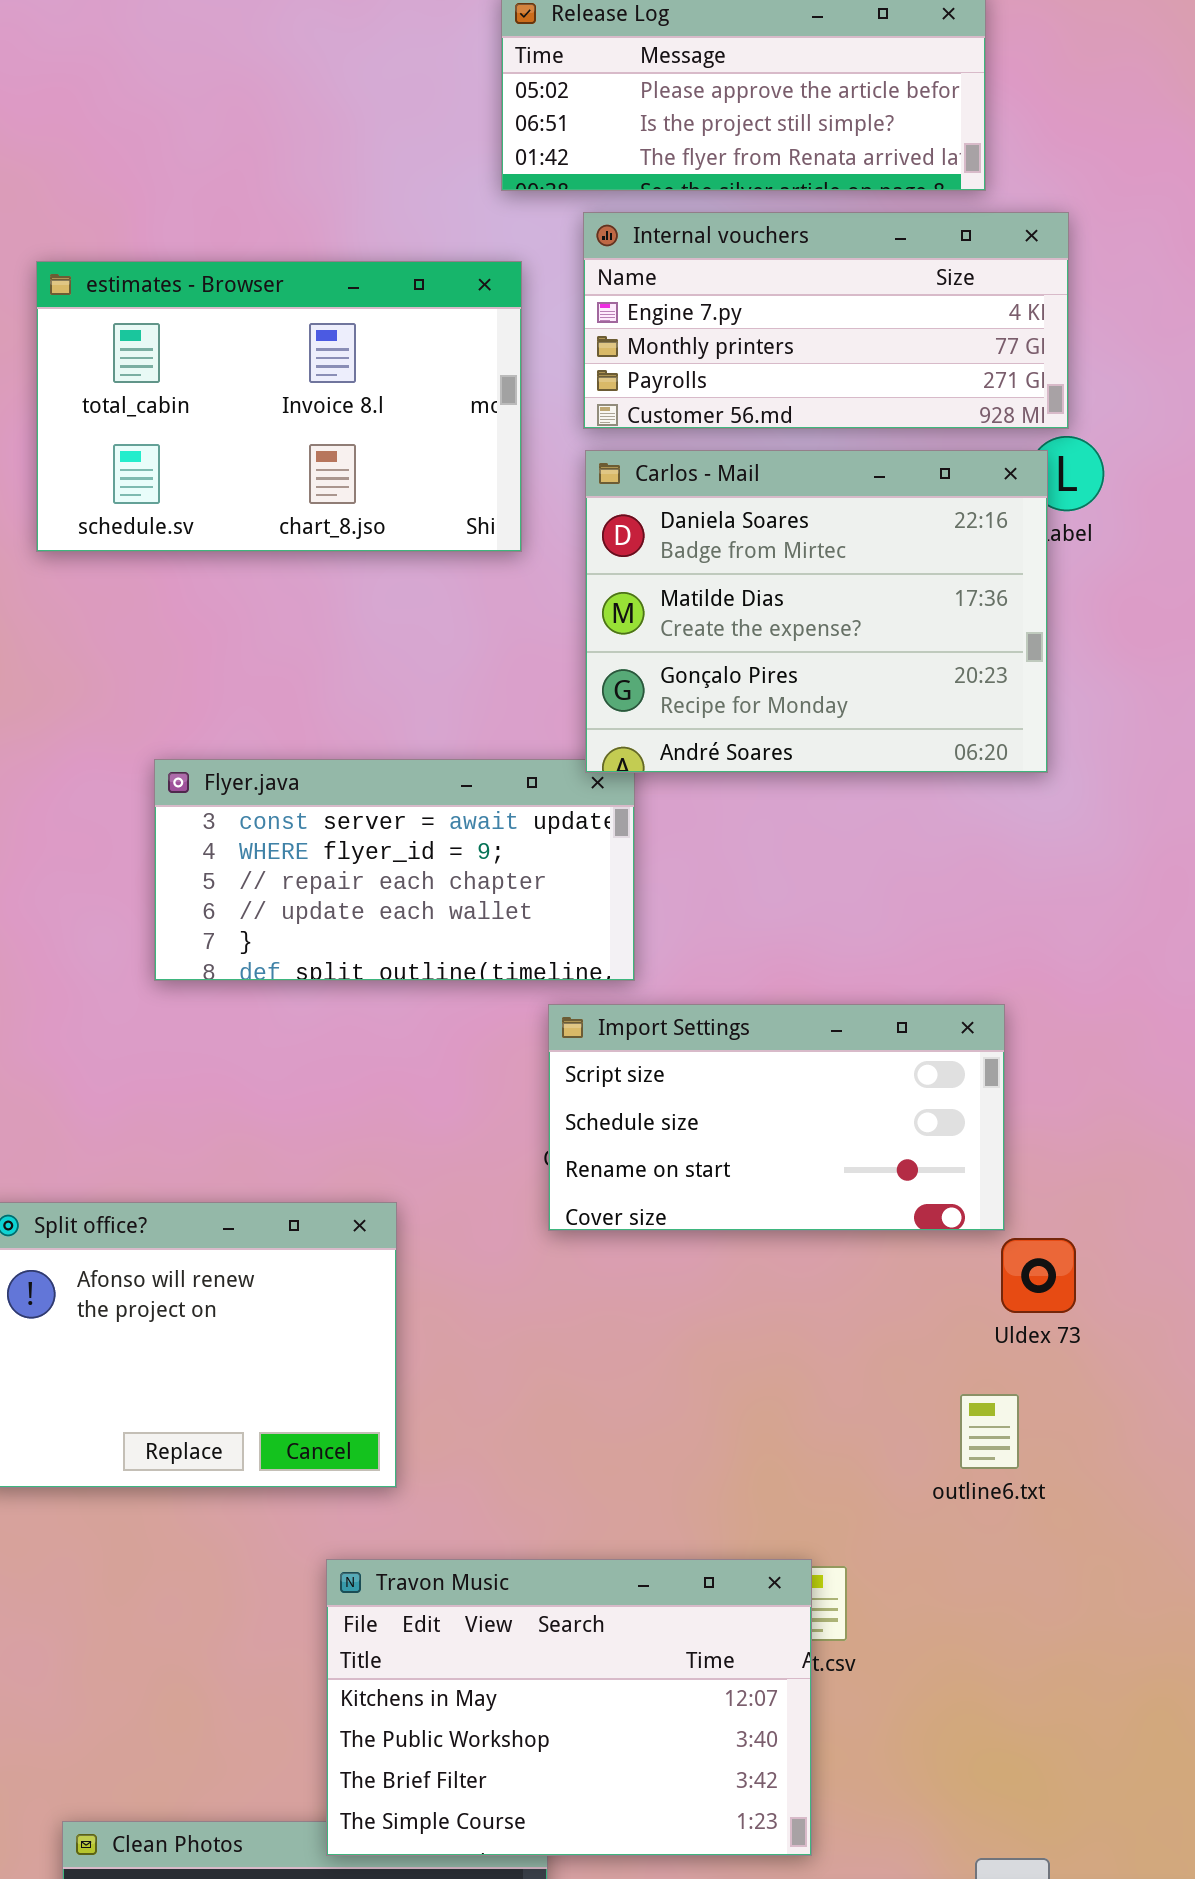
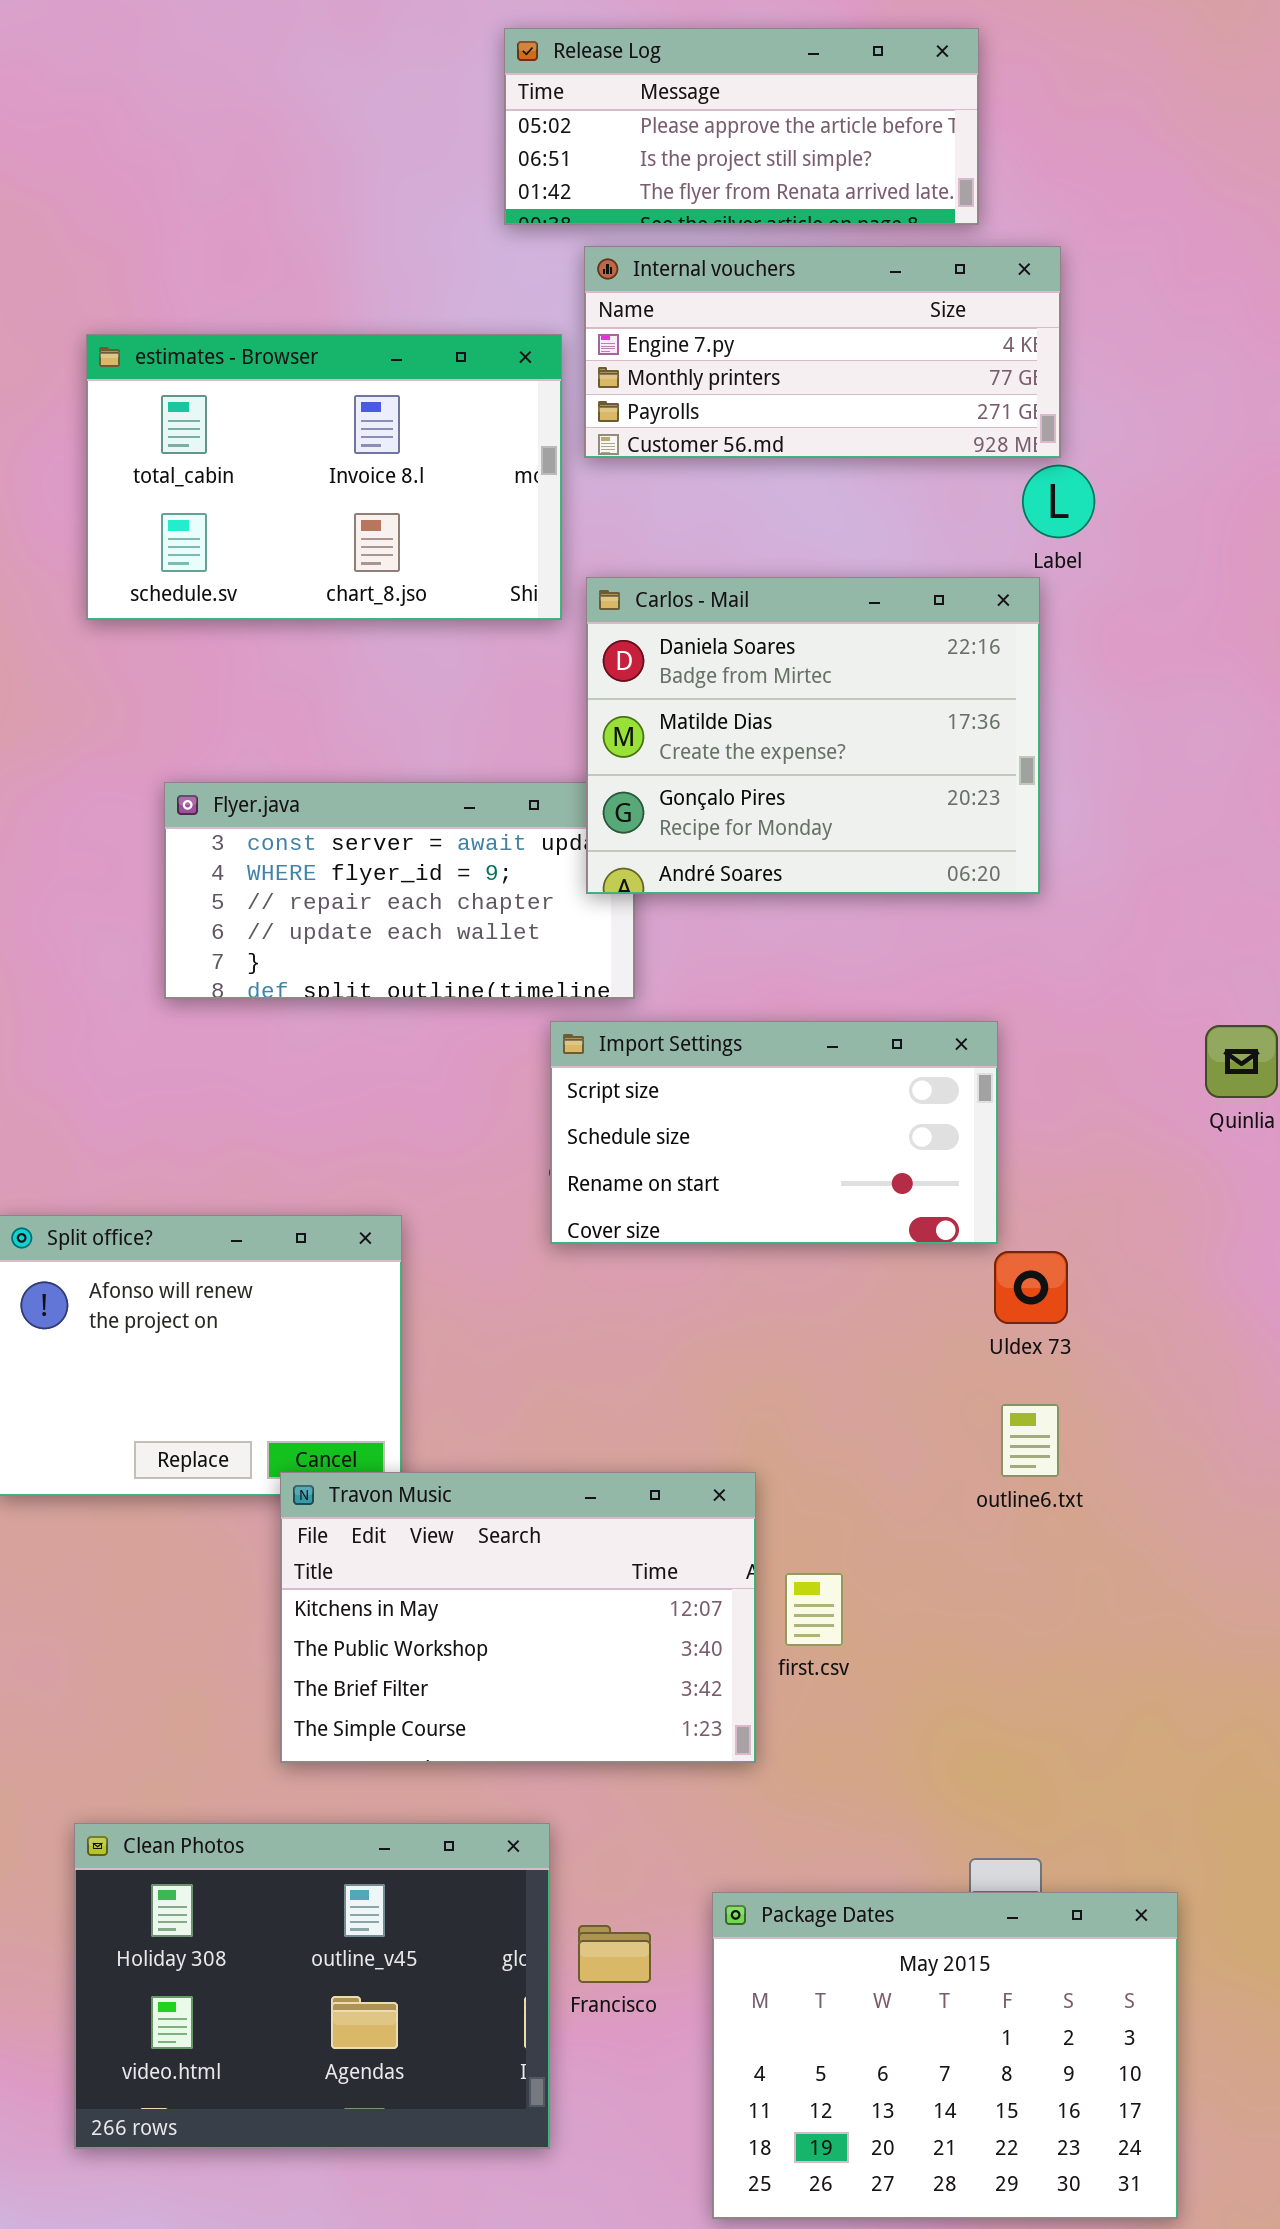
estimates - Browser: [36,261,522,552] -> [86,334,562,620], moved
Carlos - Mail: [585,450,1048,773] -> [586,577,1040,894], moved
outline6.txt: [960,1394,1019,1469] -> [1001,1404,1059,1477], moved
Travon Music: [326,1559,812,1856] -> [280,1472,756,1763], moved

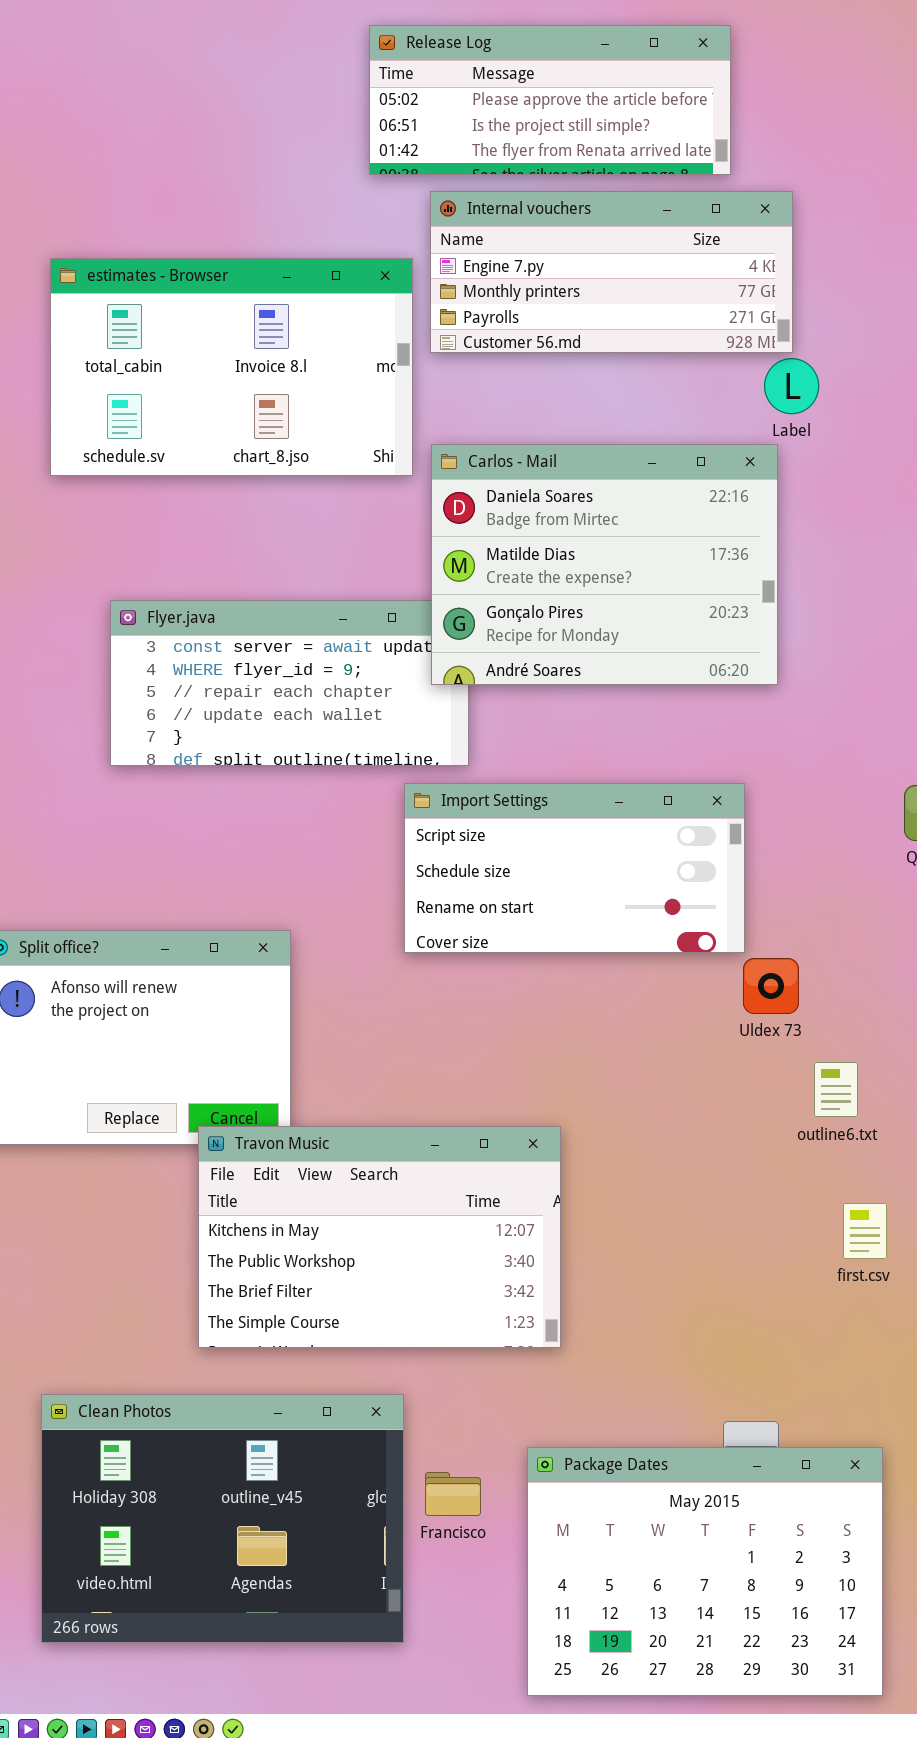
outline6.txt: [1001,1404,1059,1477] -> [814,1062,858,1117], moved
first.csv: [785,1573,843,1646] -> [843,1203,887,1259], moved

